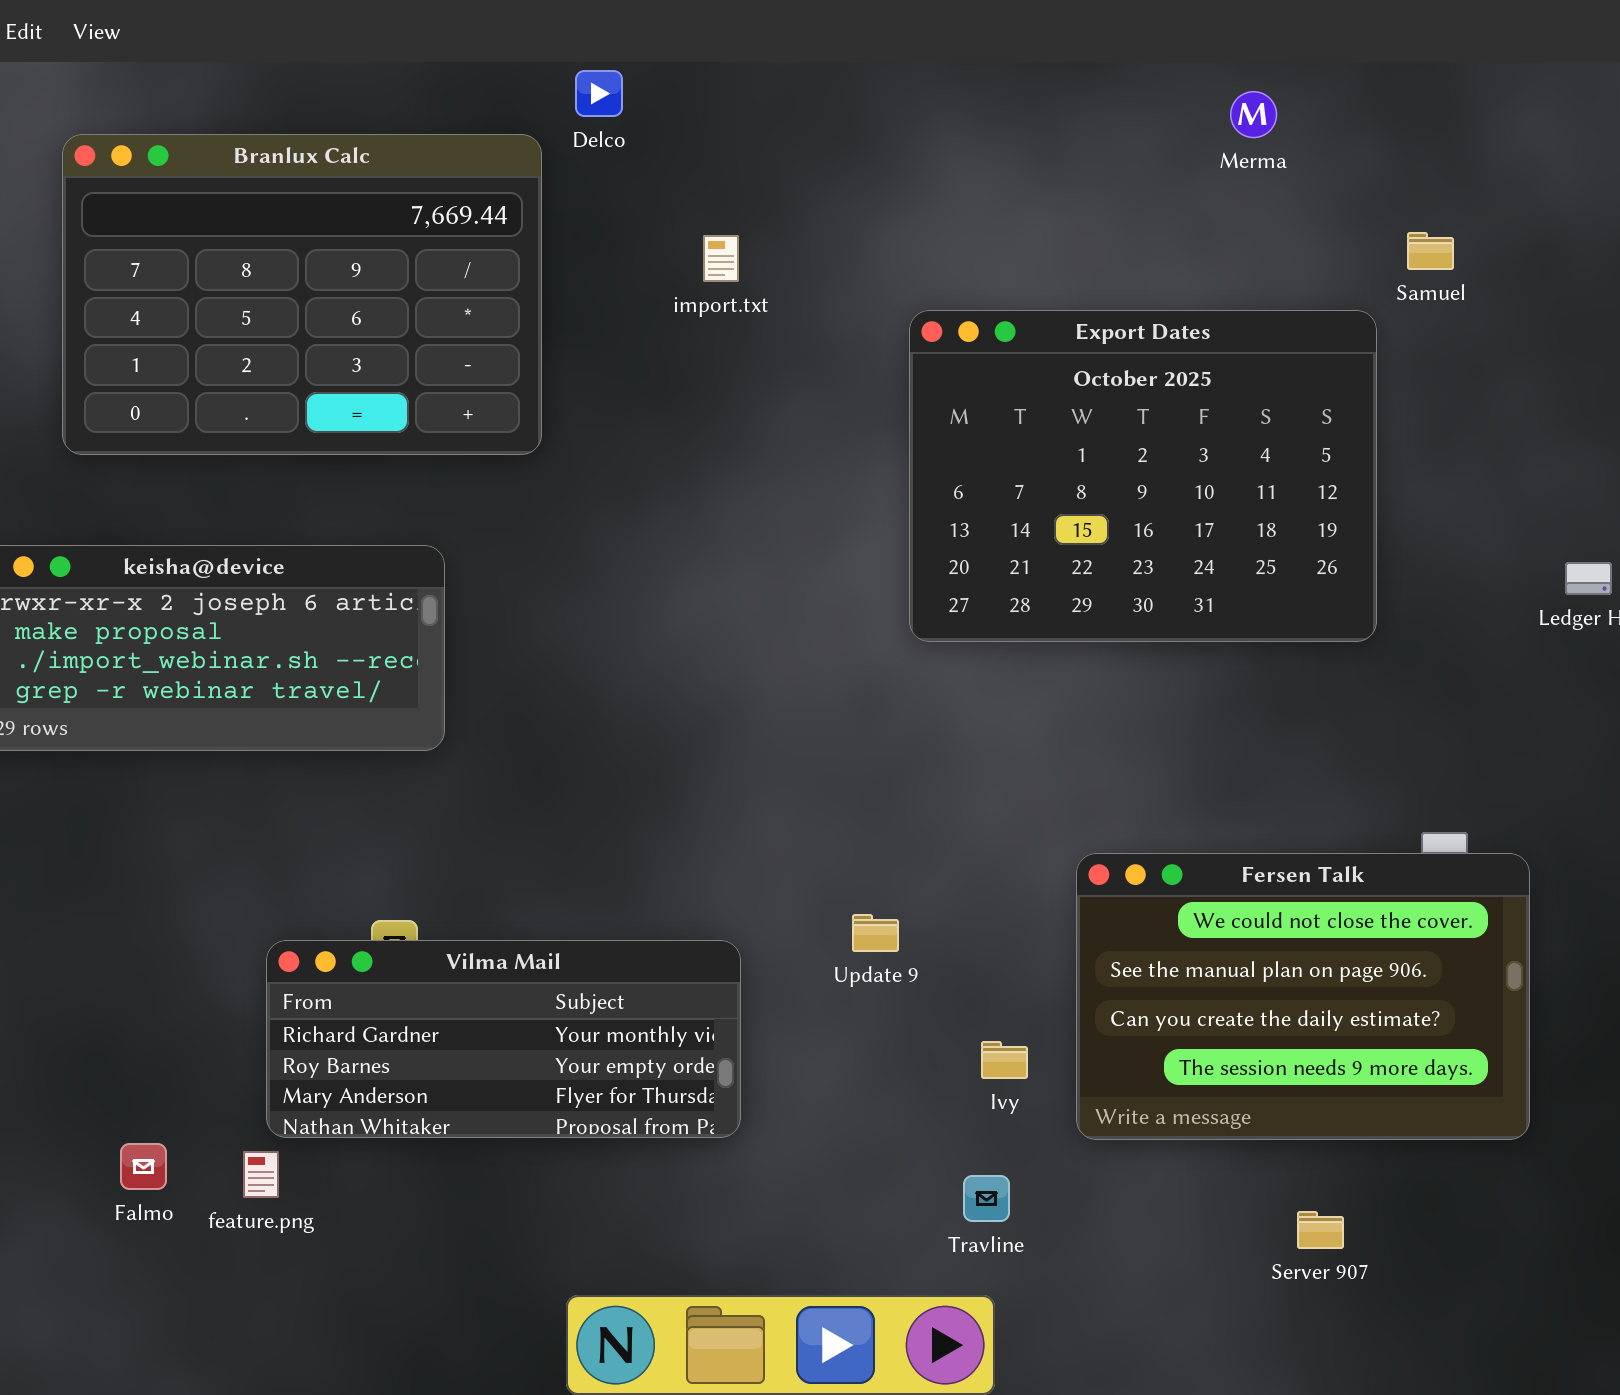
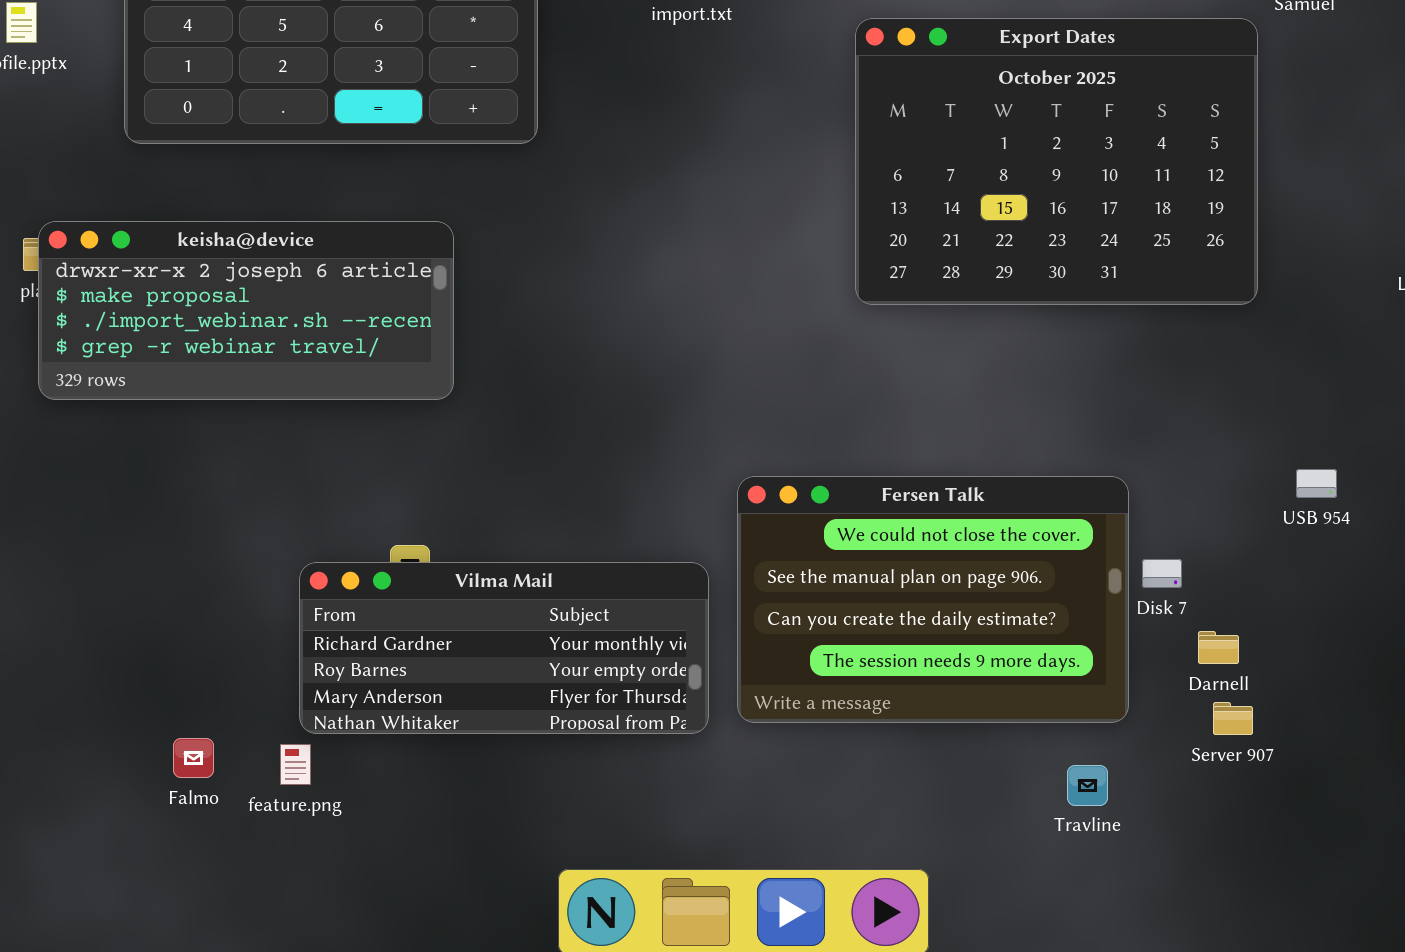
Fersen Talk: [1076,853,1530,1140] -> [737,476,1129,723], moved
Travline: [963,1175,1010,1222] -> [1067,765,1108,806], moved
Server 907: [1297,1211,1344,1249] -> [1213,702,1253,735], moved

